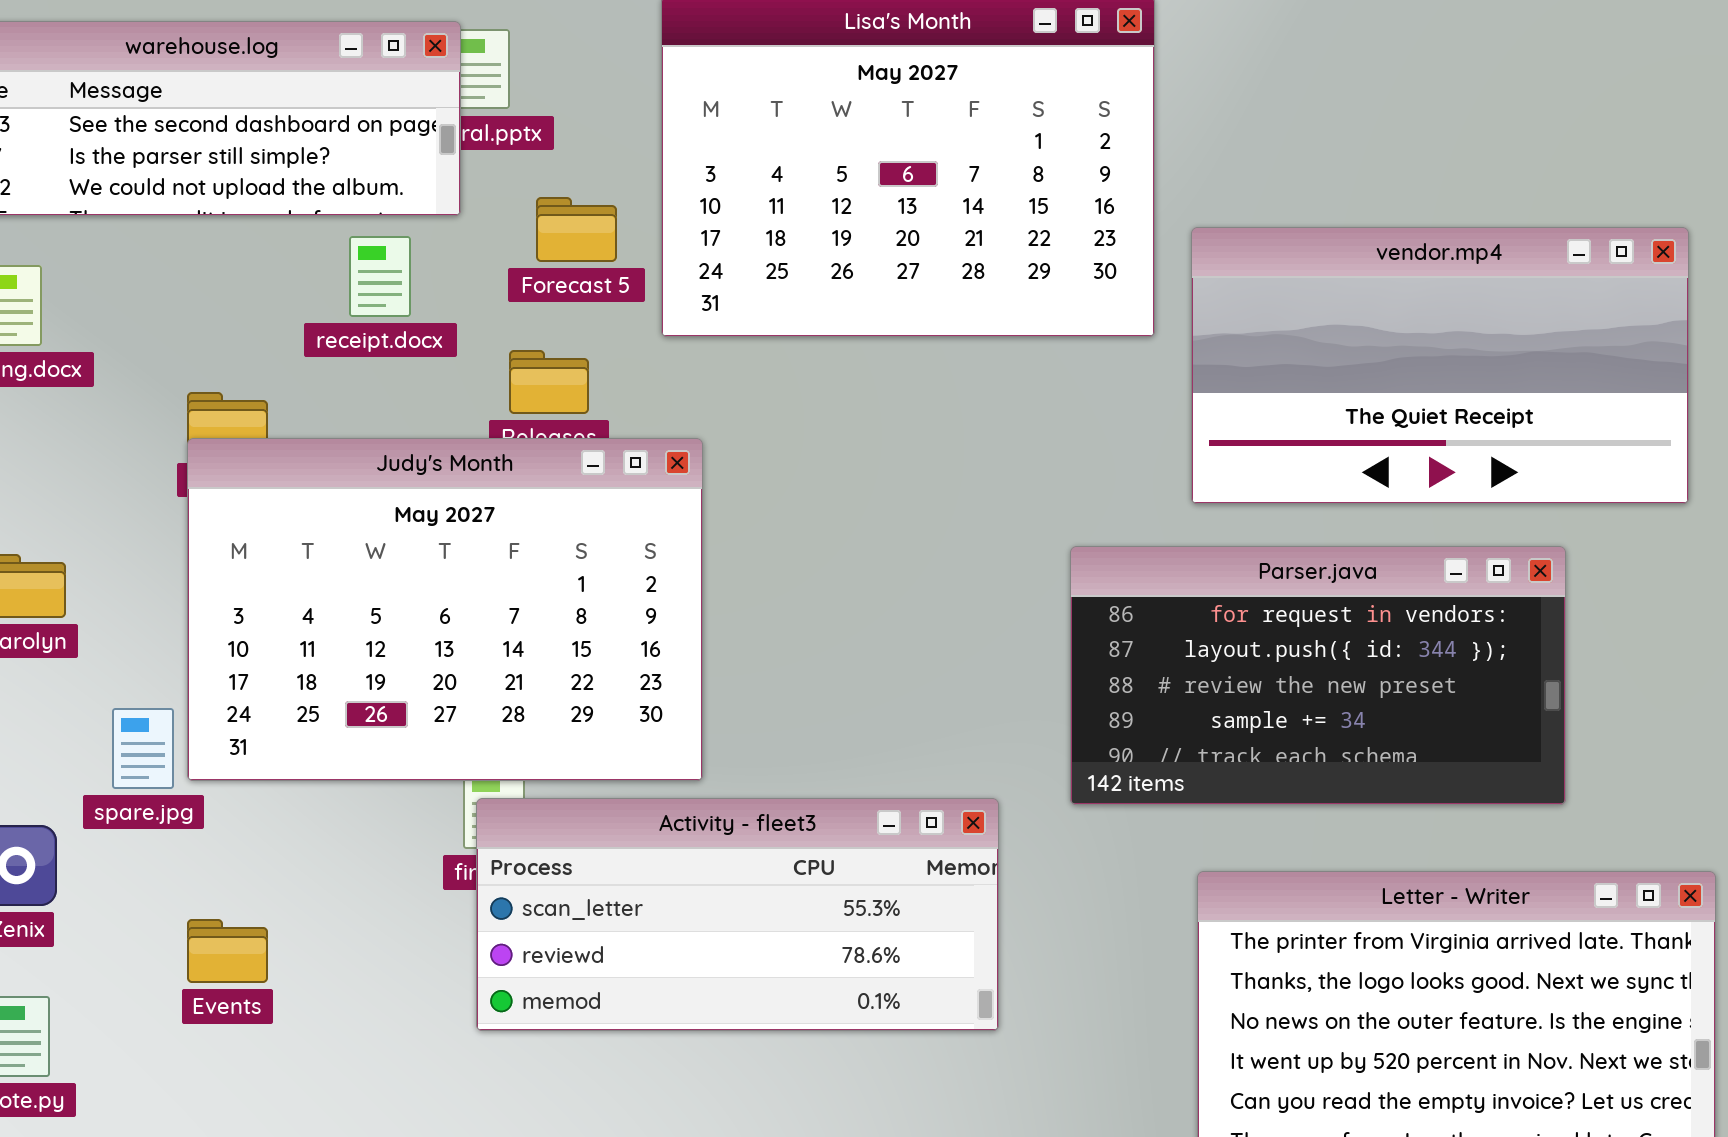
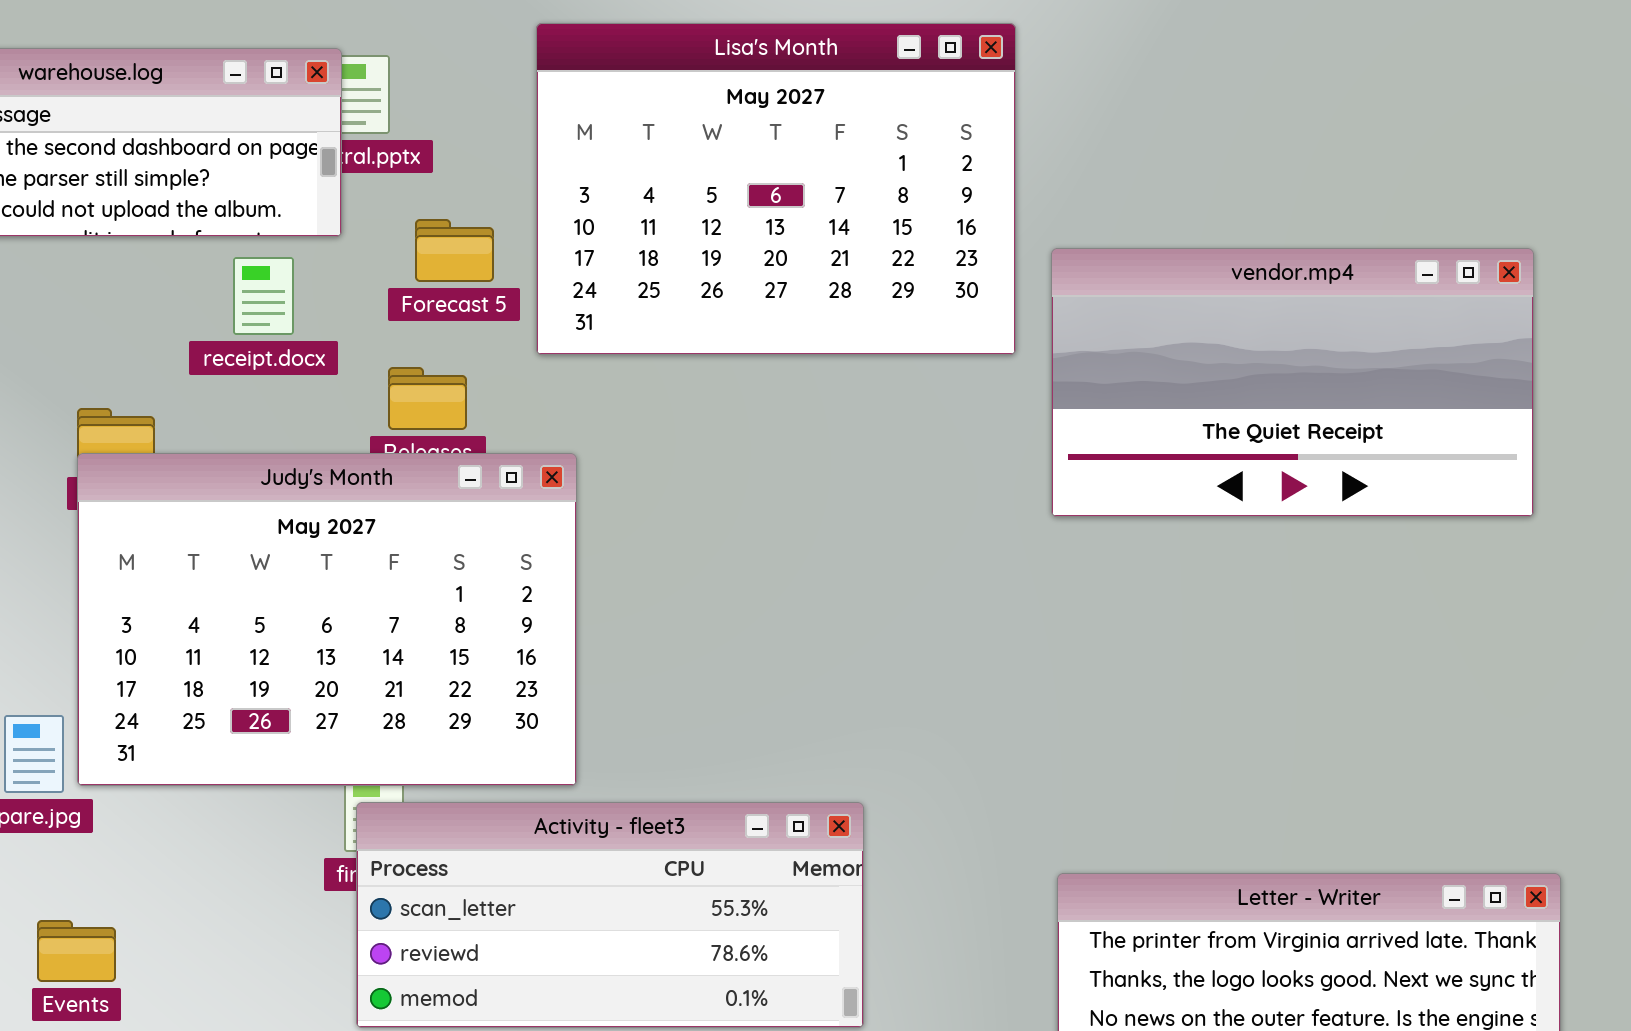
Parser.java: [1070,546,1566,805] -> none, closed
Events: [187,919,268,983] -> [37,920,116,982], moved

